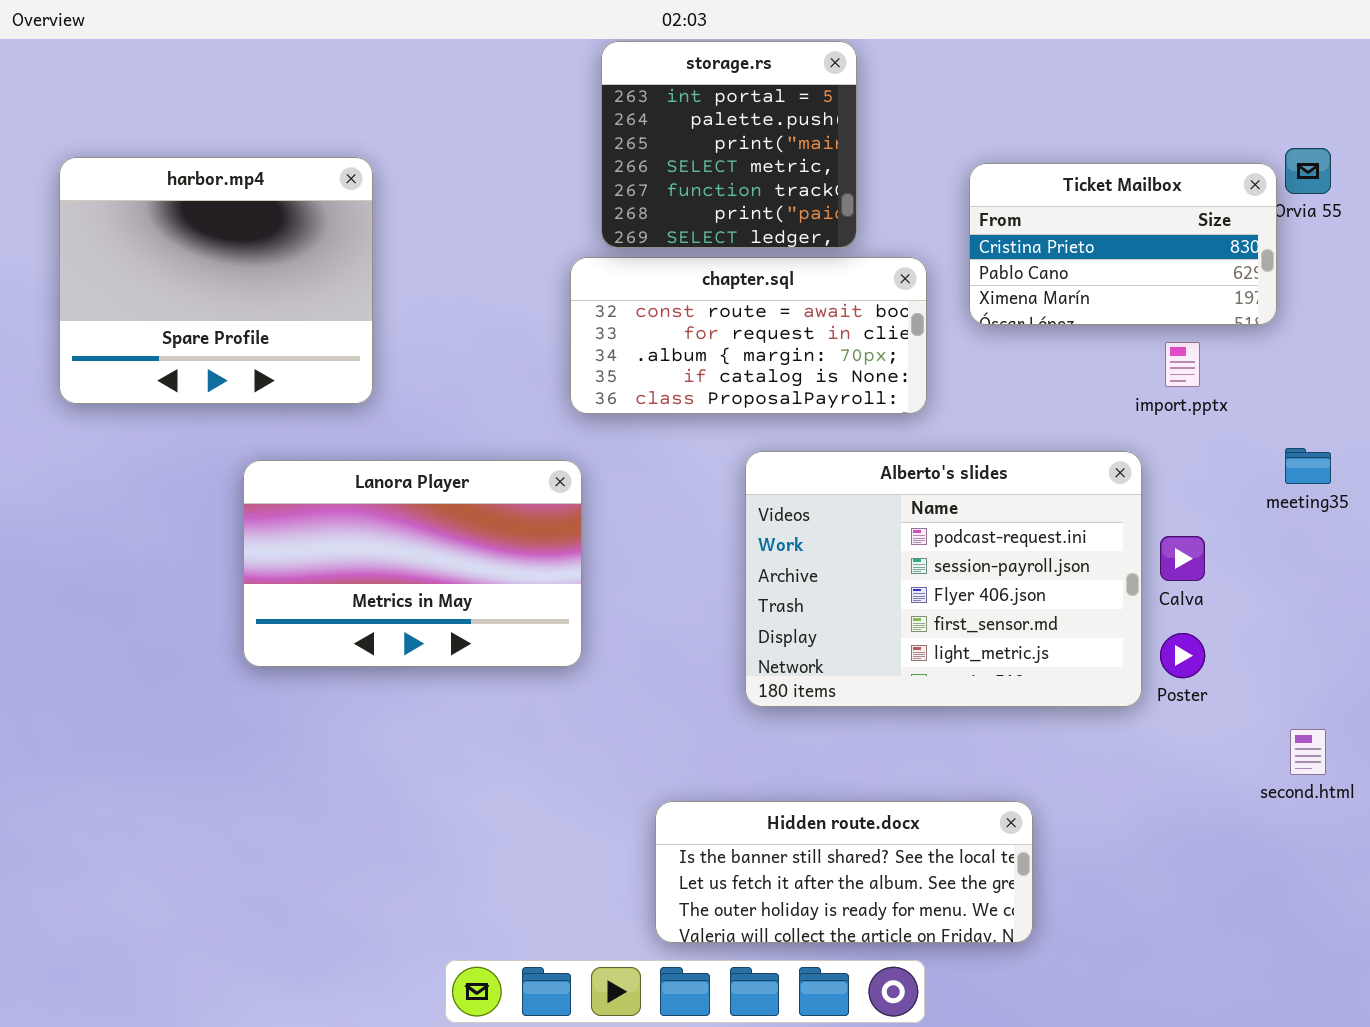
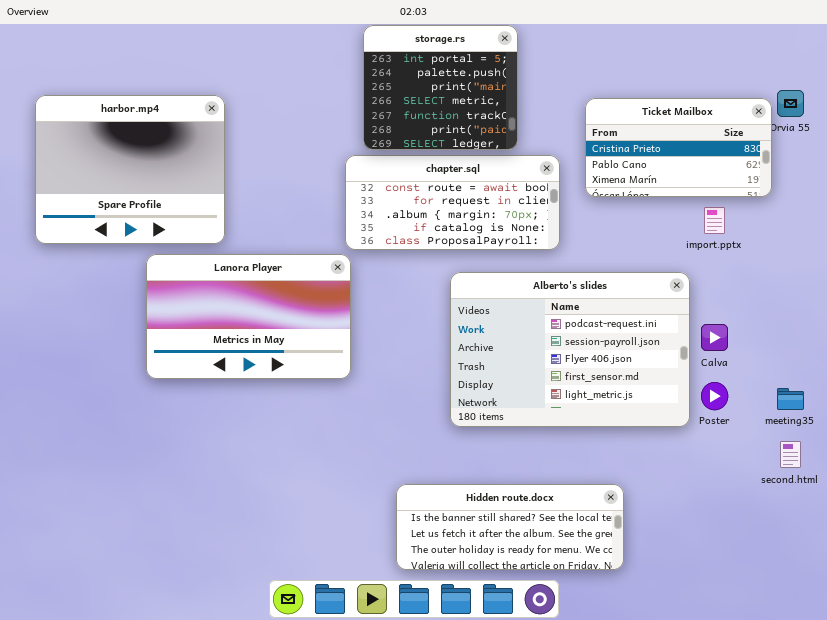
meeting35: [1285,448,1331,484] -> [777,388,804,410], moved
Lanora Player: [243,460,582,667] -> [146,254,351,379], moved

